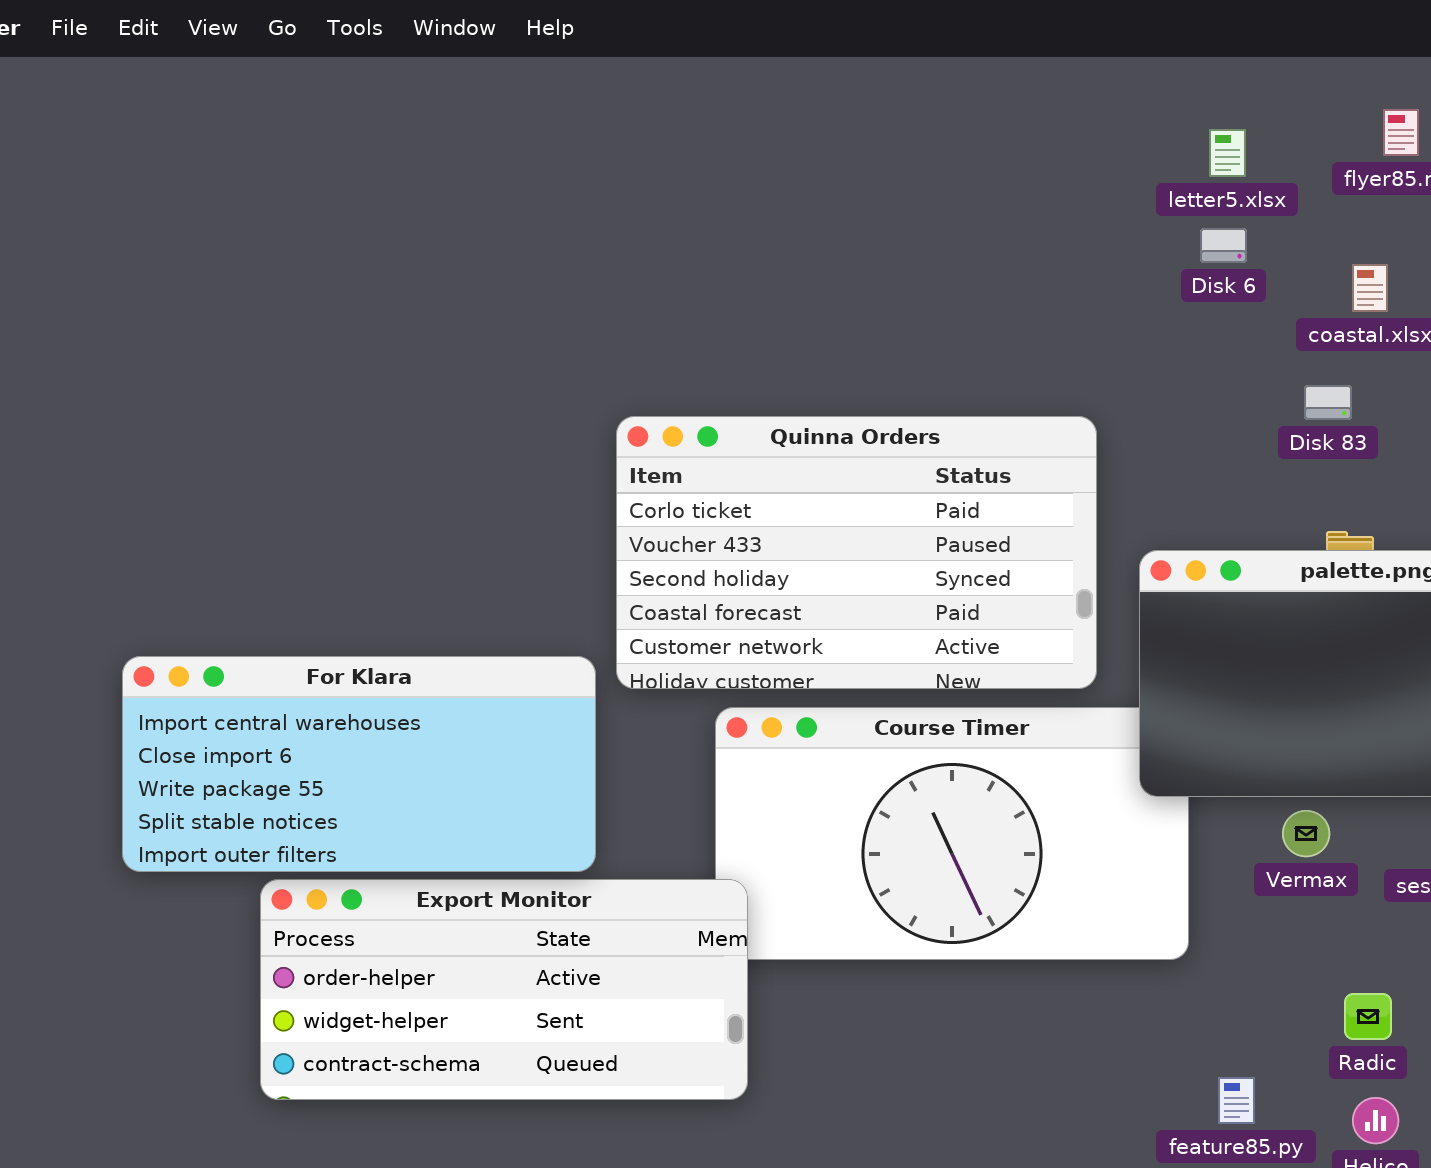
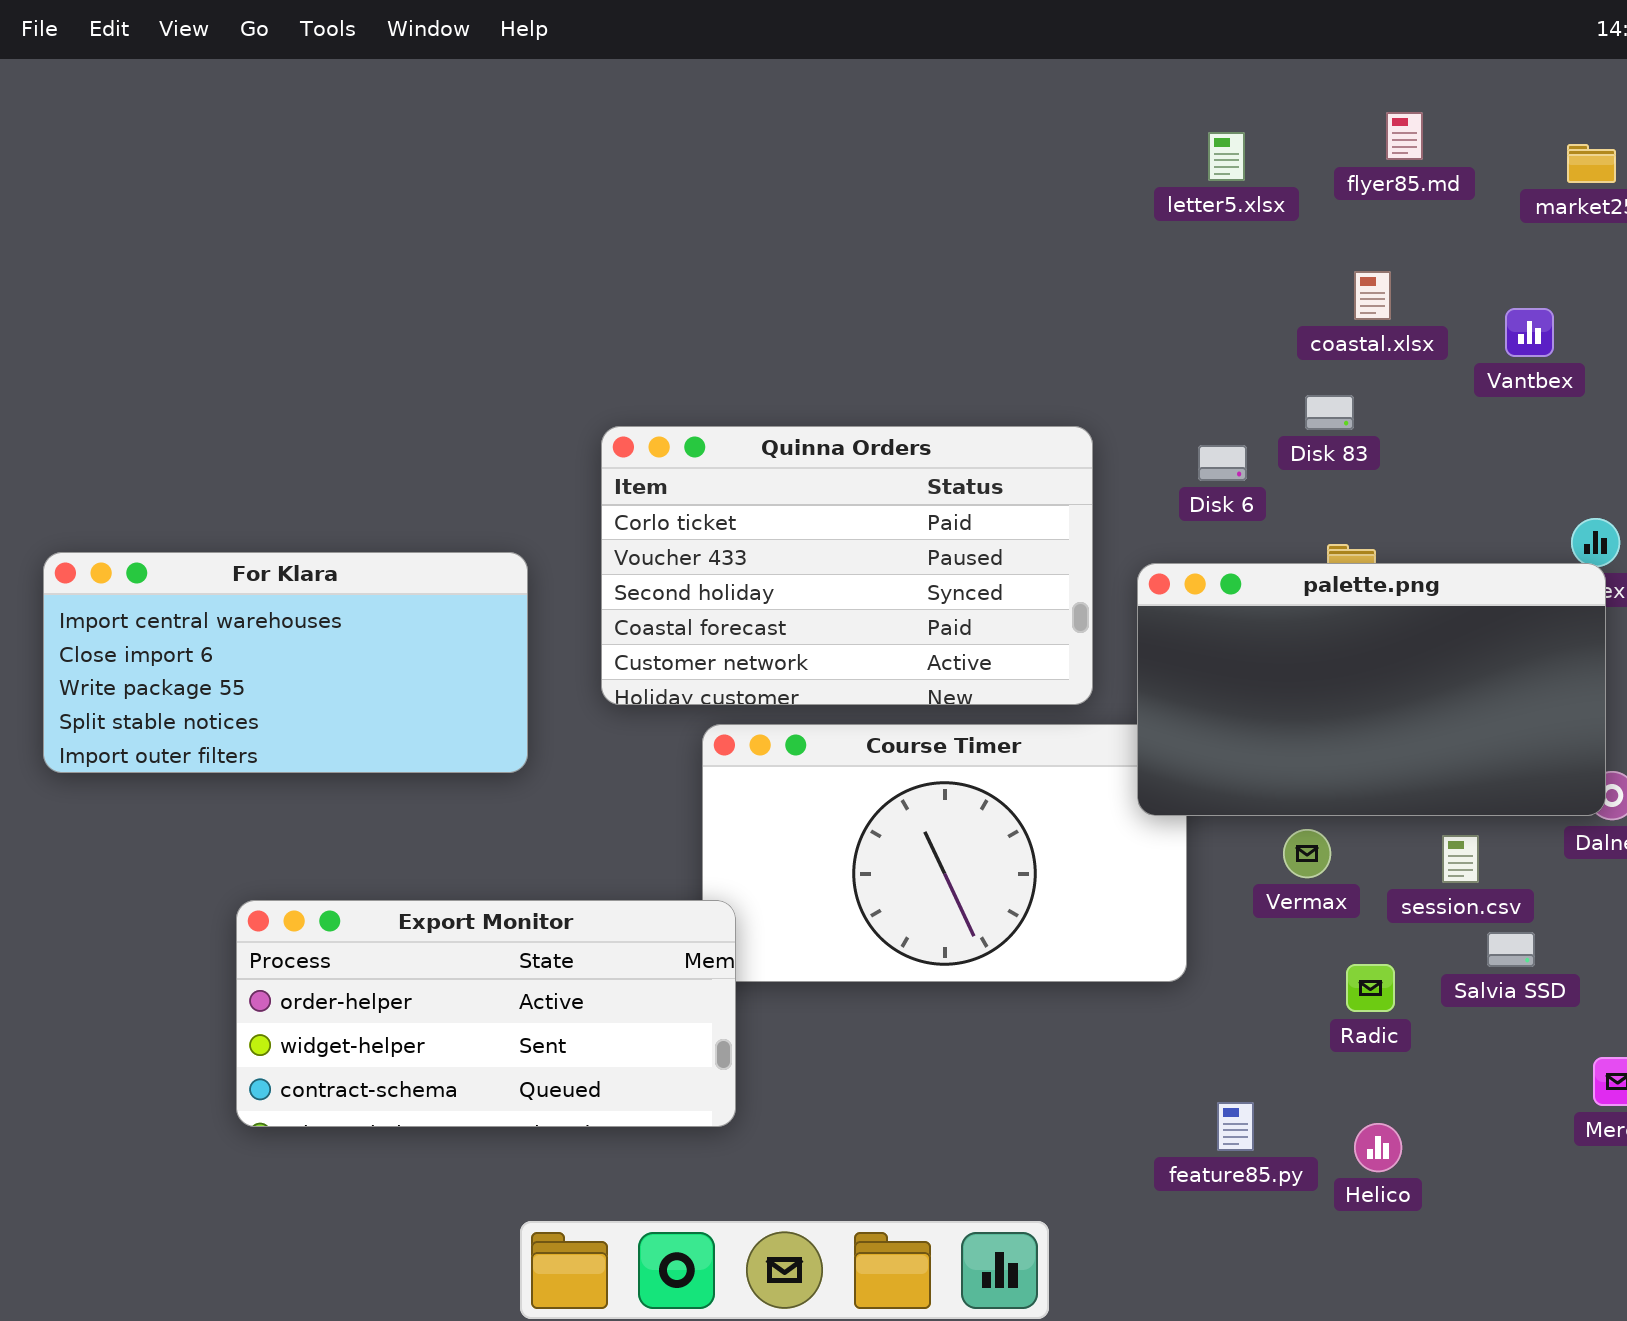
Disk 6: [1200,228,1247,263] -> [1198,445,1247,481], moved
For Klara: [122,656,596,872] -> [43,552,528,773], moved
Radic: [1344,993,1392,1040] -> [1346,964,1395,1012], moved

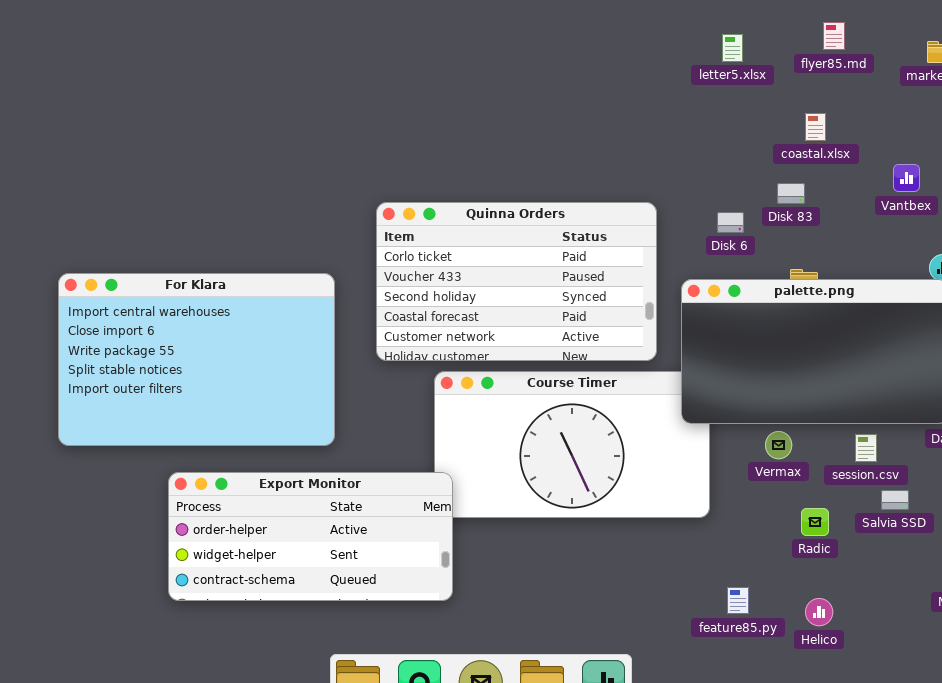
Vantbex: [1505,308,1554,357] -> [893,164,920,192], moved
For Klara: [43,552,528,773] -> [58,273,335,446], resized

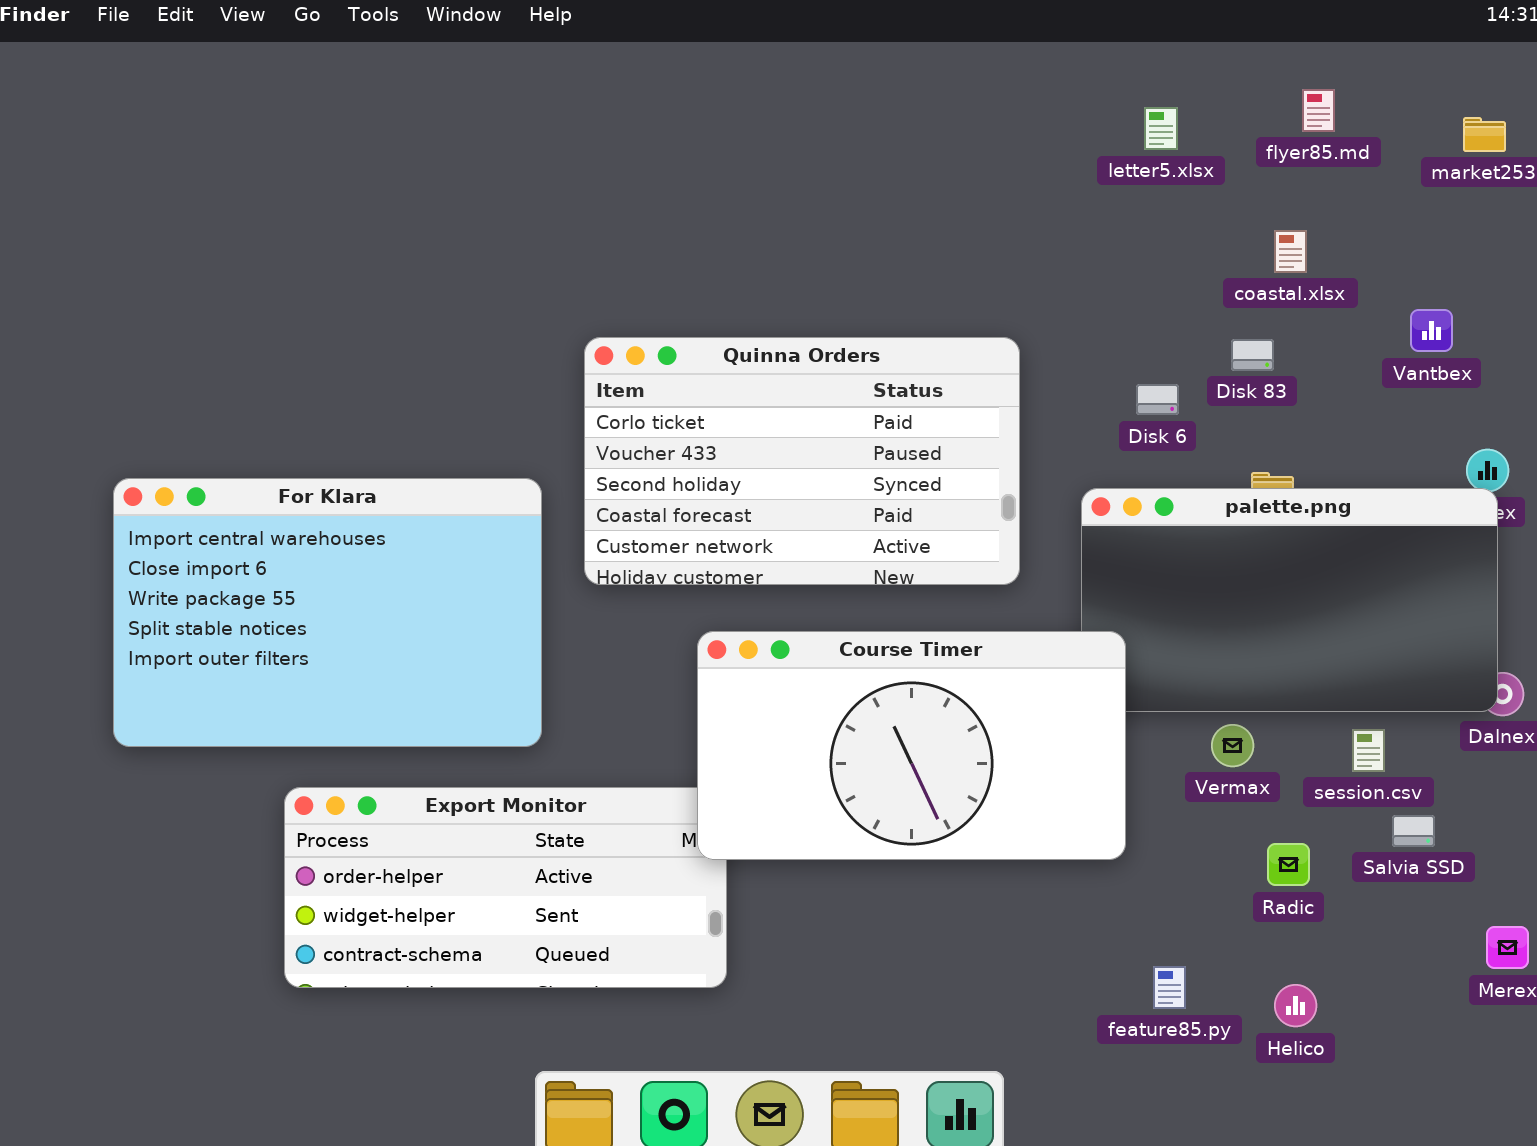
Quinna Orders: [376,202,657,361] -> [584,337,1020,585], moved
Course Timer: [434,371,710,518] -> [697,631,1126,860], raised

